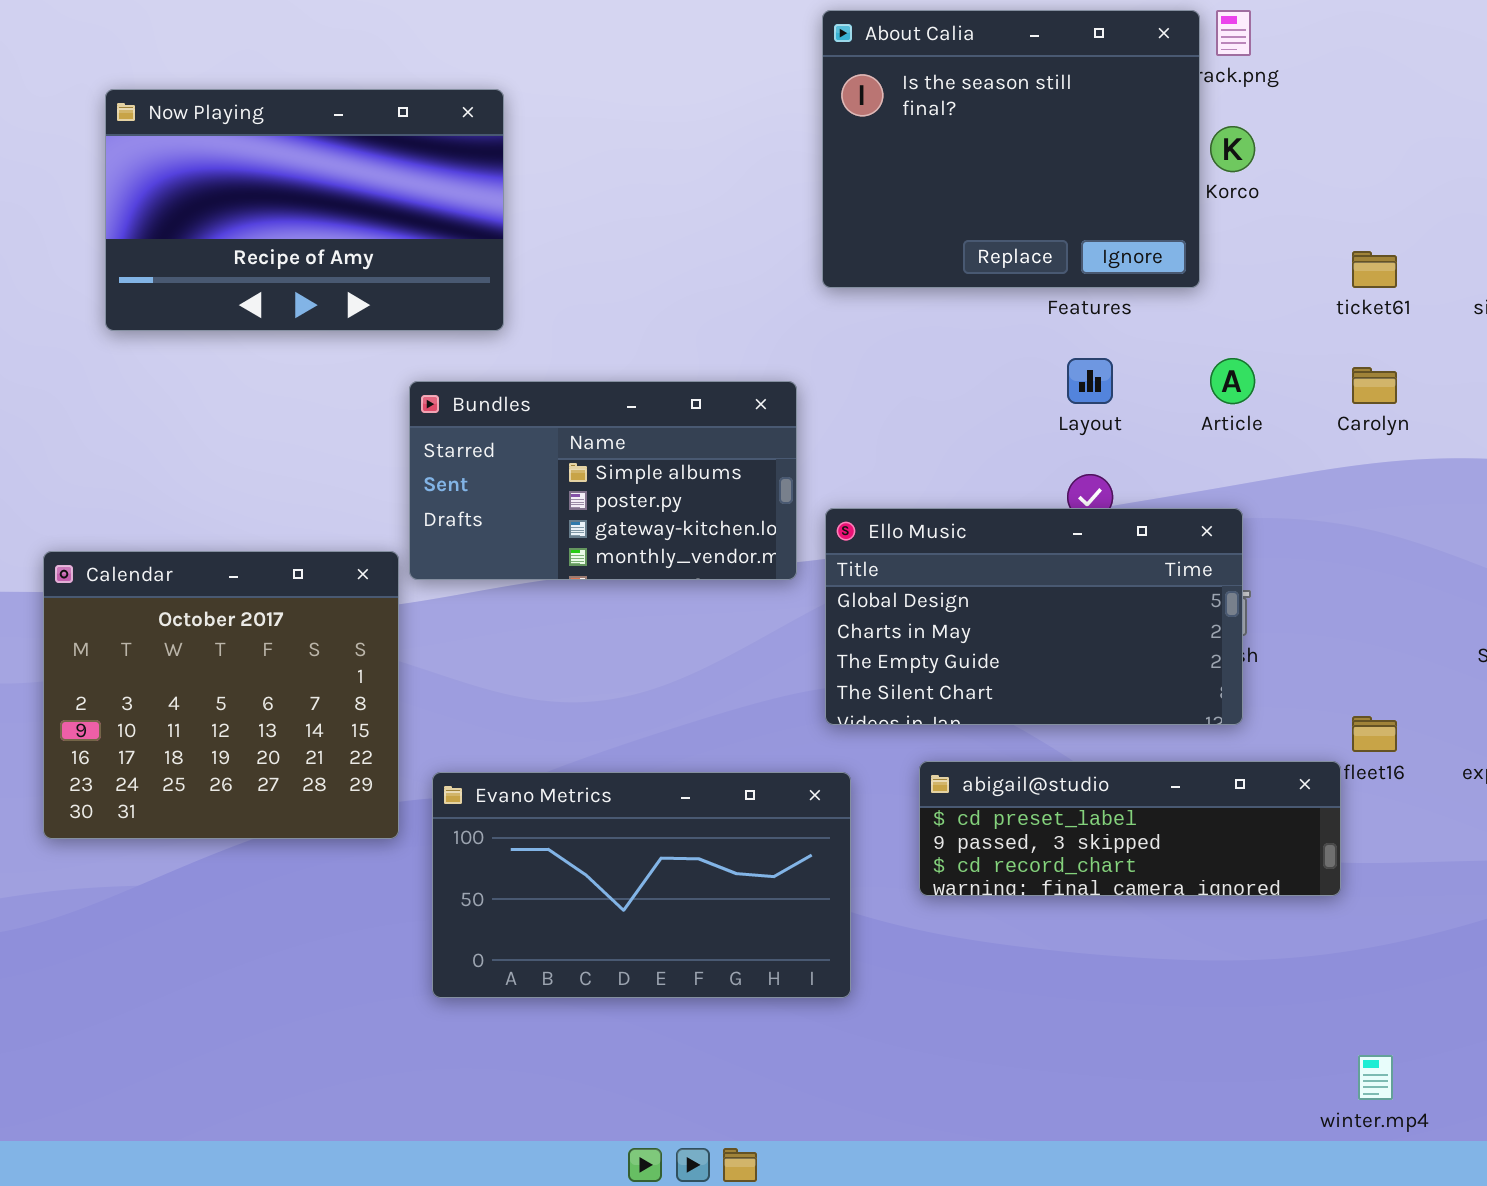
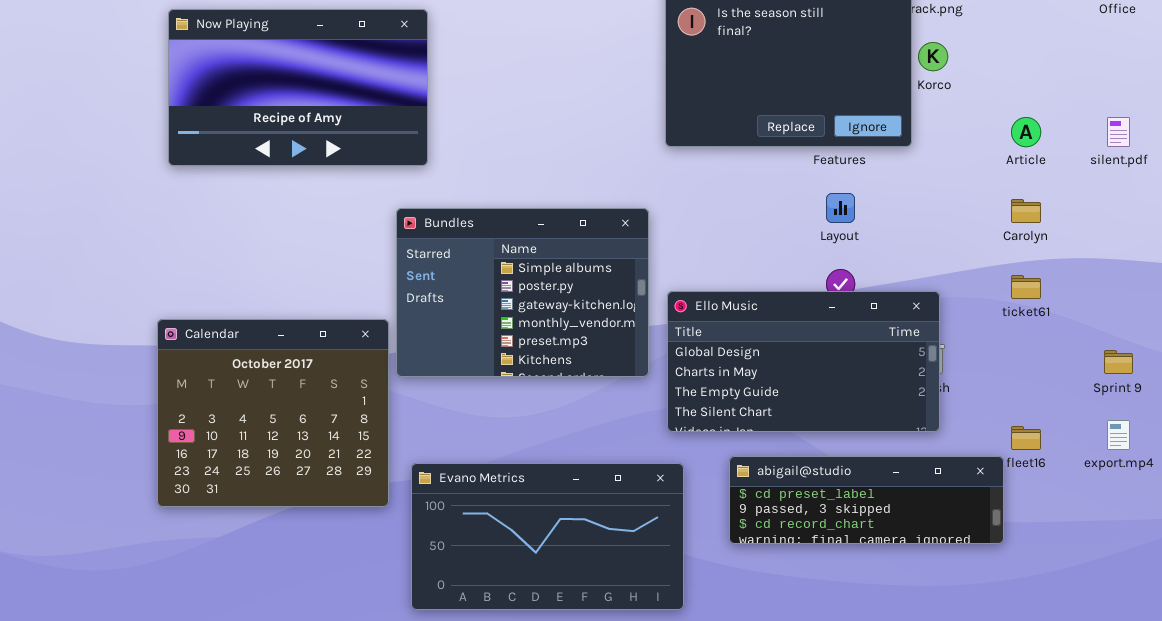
Now Playing: [105,89,504,331] -> [168,9,428,166], moved
ticket61: [1352,251,1397,288] -> [1011,275,1041,299], moved
Article: [1210,358,1255,404] -> [1011,117,1041,147], moved
Bundles: [409,381,797,580] -> [396,208,649,377], resized

